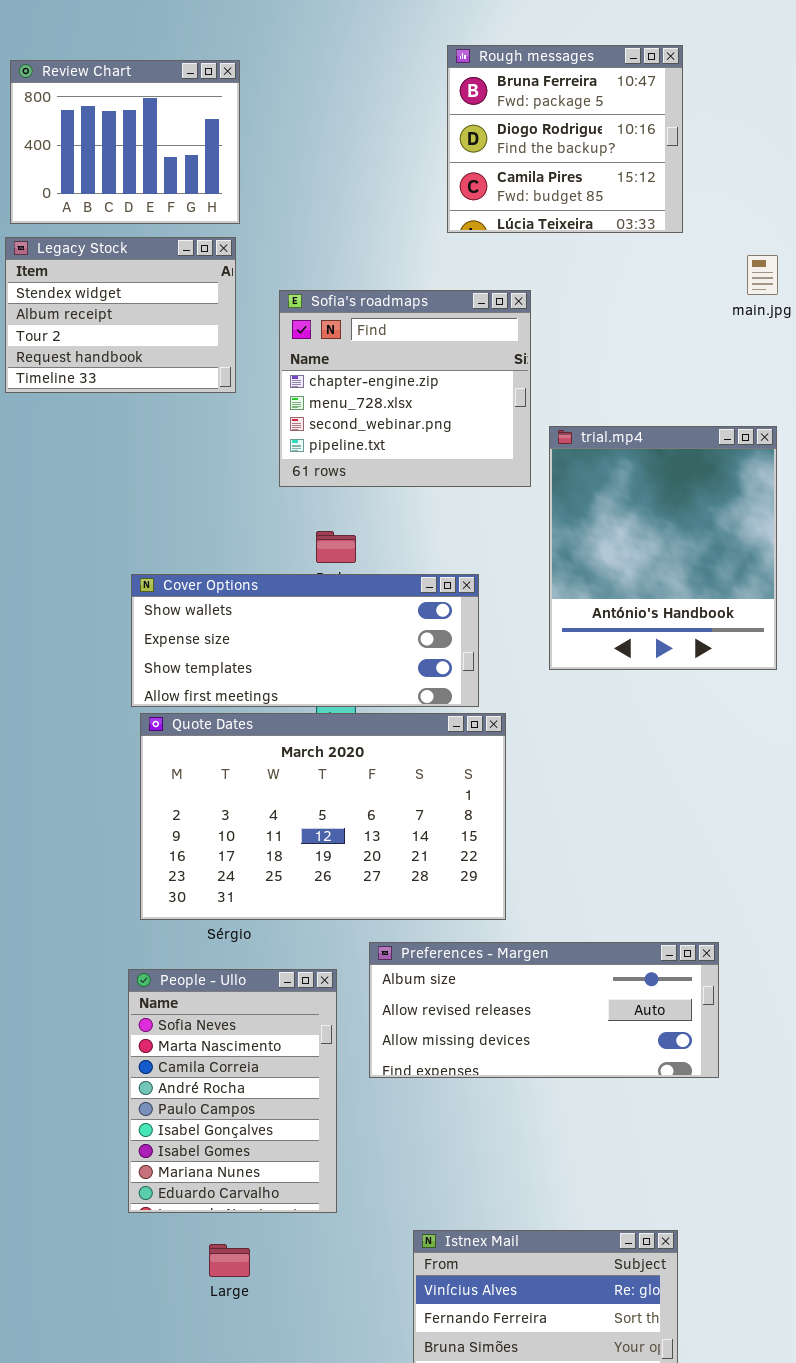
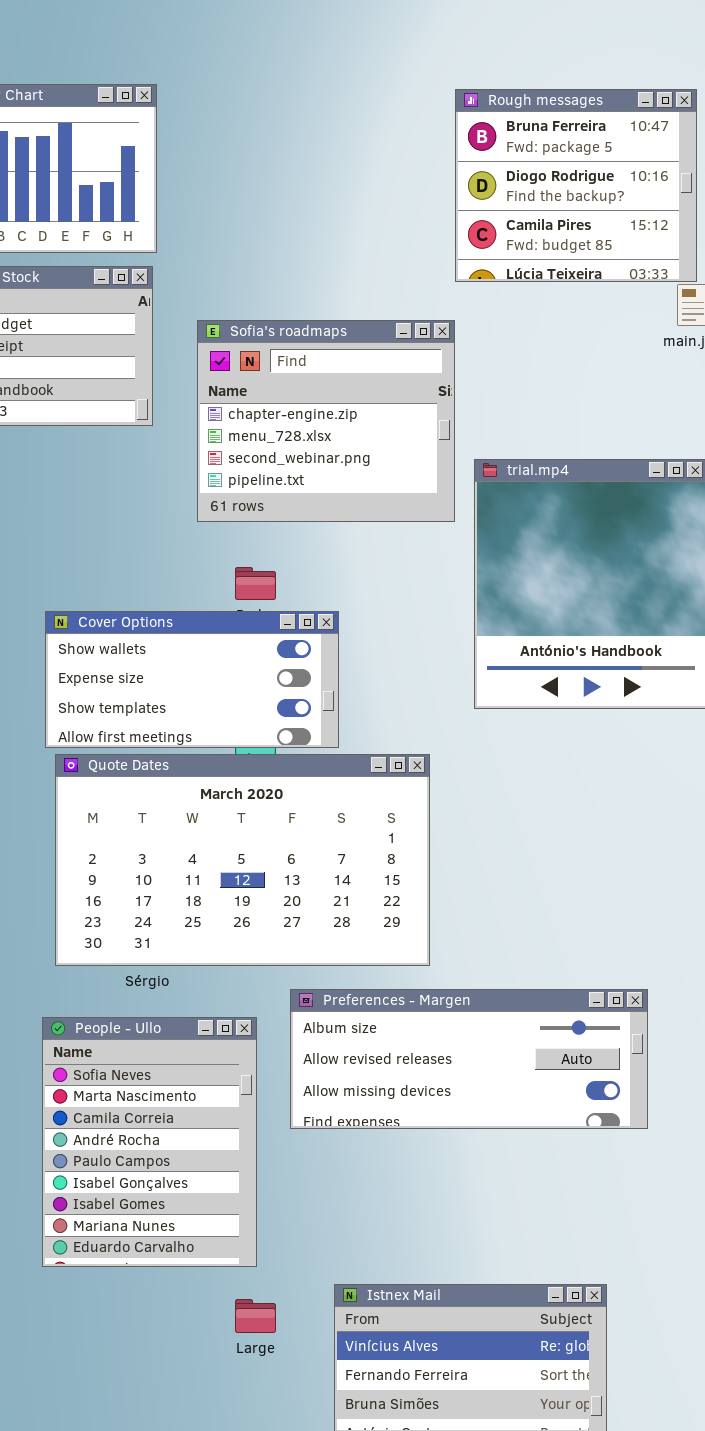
Rough messages: [447,45,683,233] -> [455,89,697,282], moved
Cover Options: [131,574,479,707] -> [45,611,339,748], resized
Large: [209,1244,250,1277] -> [235,1299,276,1333], moved

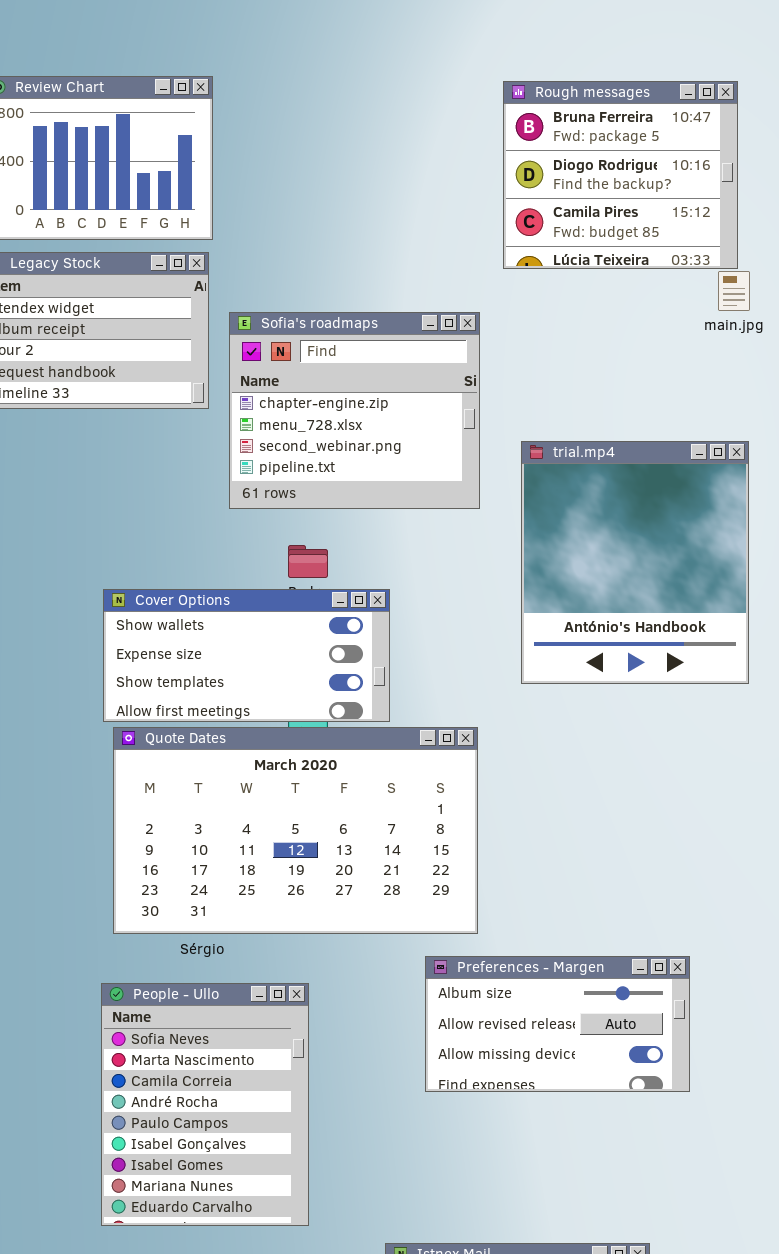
Sofia's roadmaps: [197,320,455,522] -> [229,312,480,509], moved
Preferences - Margen: [290,989,648,1129] -> [425,956,690,1092], resized

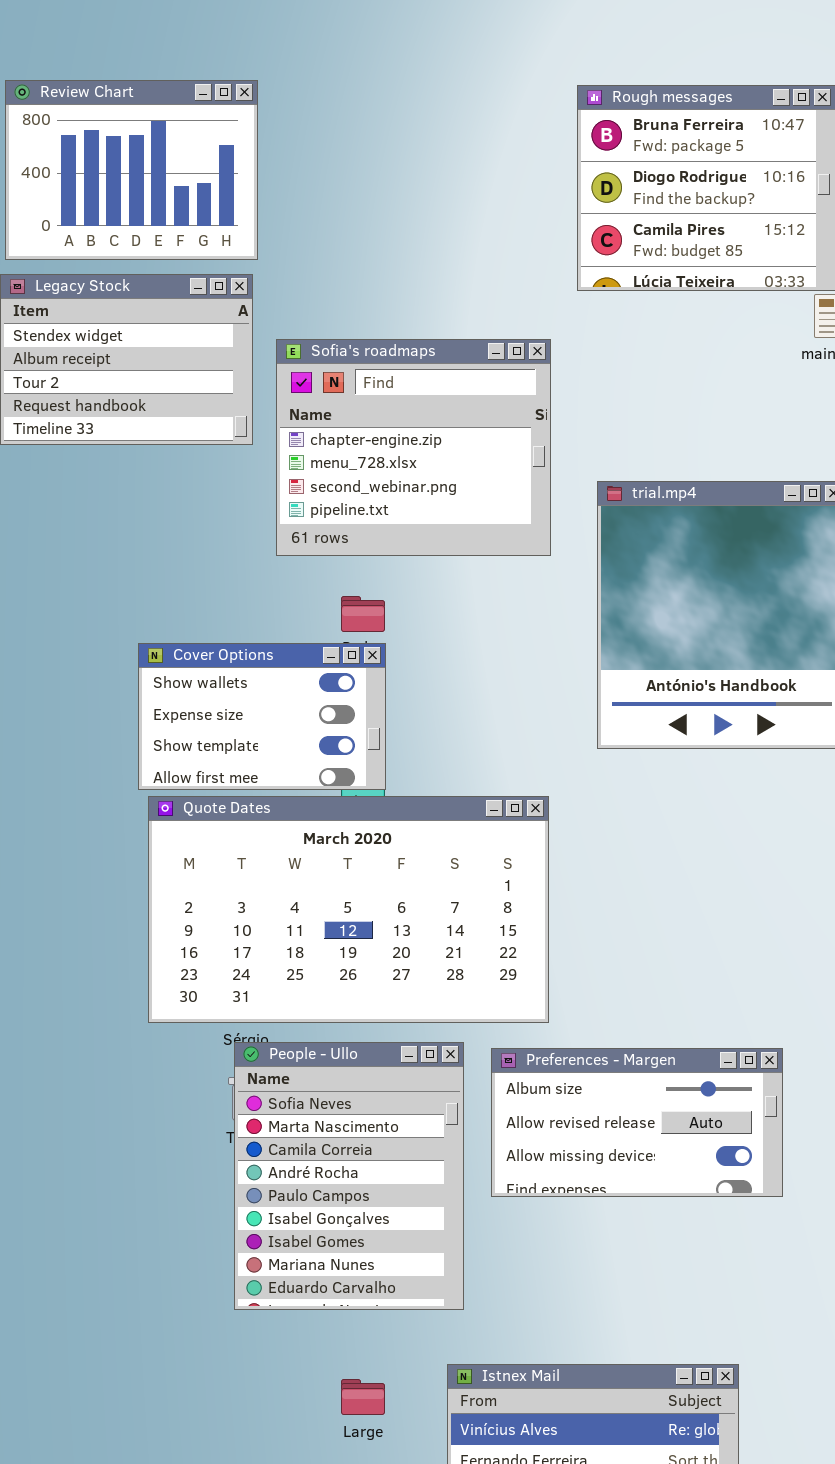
Cover Options: [103,589,390,722] -> [138,643,386,790], resized
People - Ullo: [101,983,309,1226] -> [234,1042,464,1310], moved

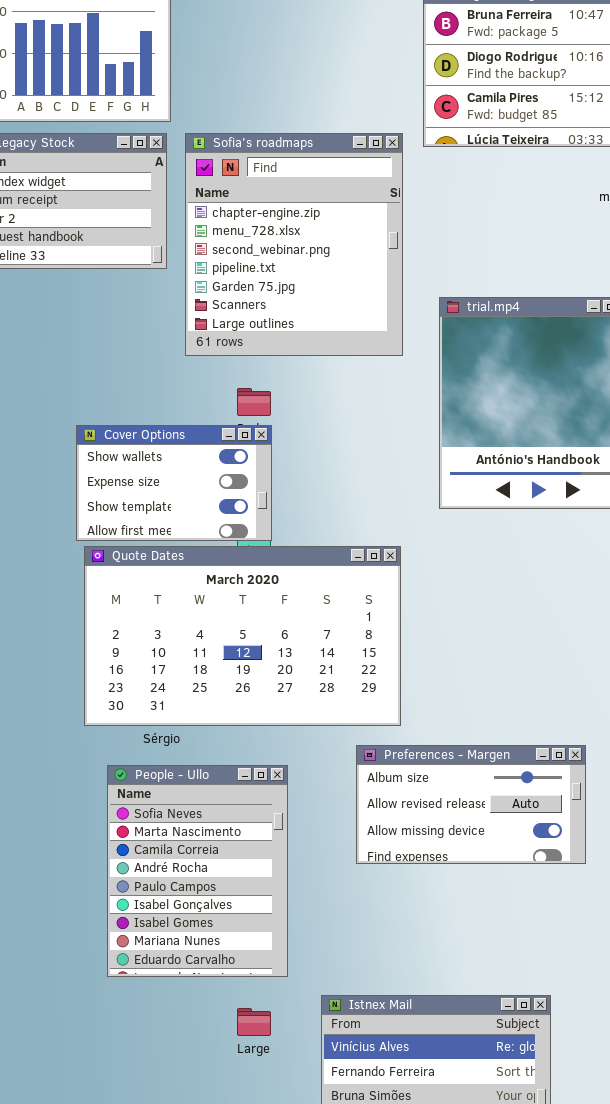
Sofia's roadmaps: [276,339,551,556] -> [185,133,403,356], resized
People - Ullo: [234,1042,464,1310] -> [107,765,288,977], moved

